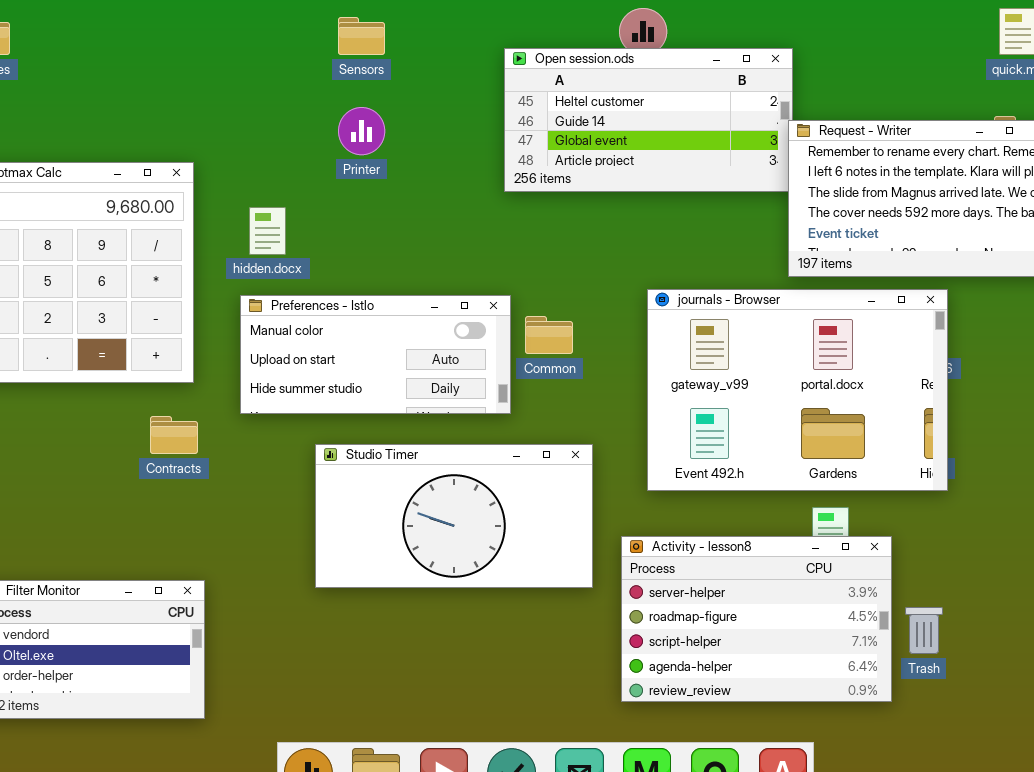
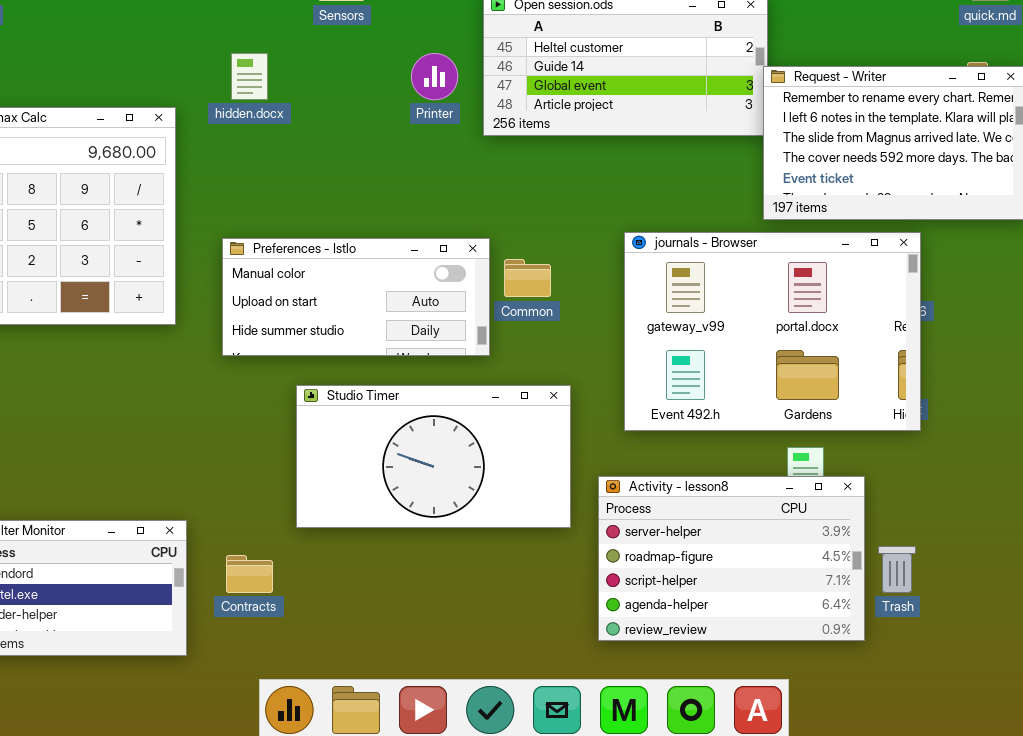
Printer: [338,107,385,155] -> [411,53,458,100], moved
hidden.docx: [249,207,286,255] -> [231,53,268,100], moved
Contracts: [150,416,198,454] -> [226,555,273,593], moved

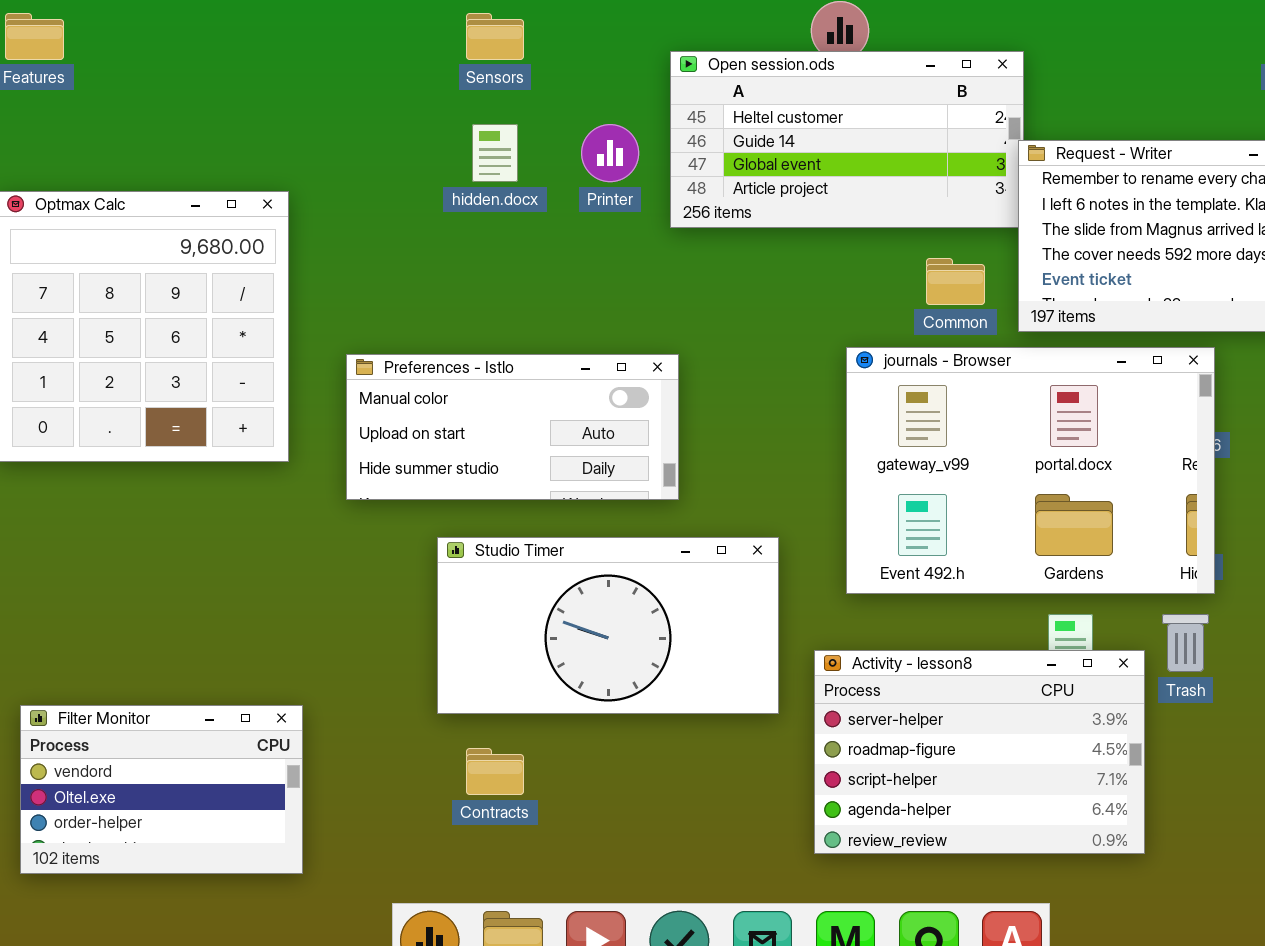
hidden.docx: [231,53,268,100] -> [472,124,518,182], moved
Common: [504,259,551,297] -> [926,258,985,305], moved
Trash: [878,546,916,593] -> [1162,614,1209,672], moved
Contracts: [226,555,273,593] -> [466,748,524,795], moved

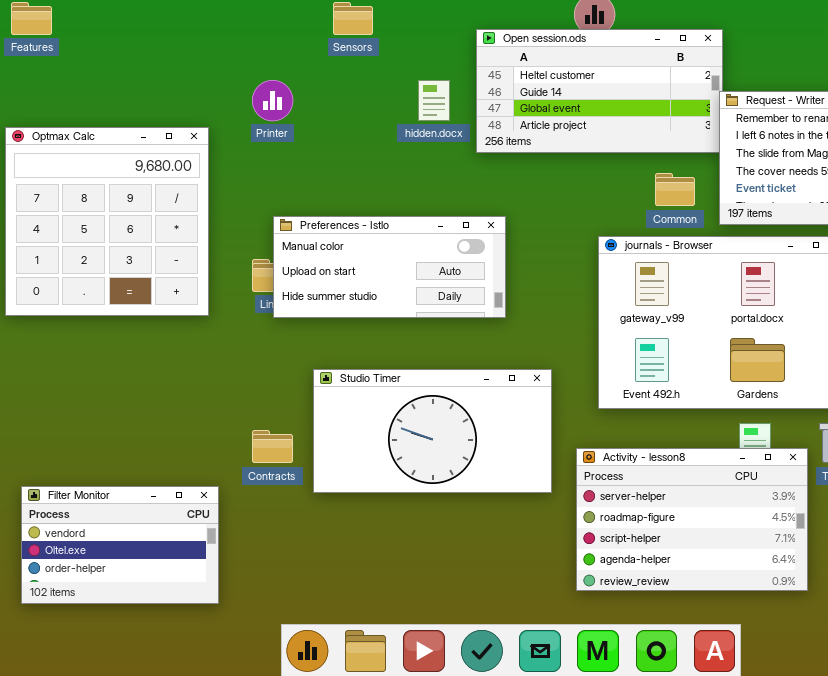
hidden.docx: [472,124,518,182] -> [418,80,450,121], moved
Printer: [581,124,639,182] -> [252,80,293,121], moved
Preferences - Istlo: [346,354,679,500] -> [273,216,506,318], moved
Contracts: [466,748,524,795] -> [252,430,293,463], moved

